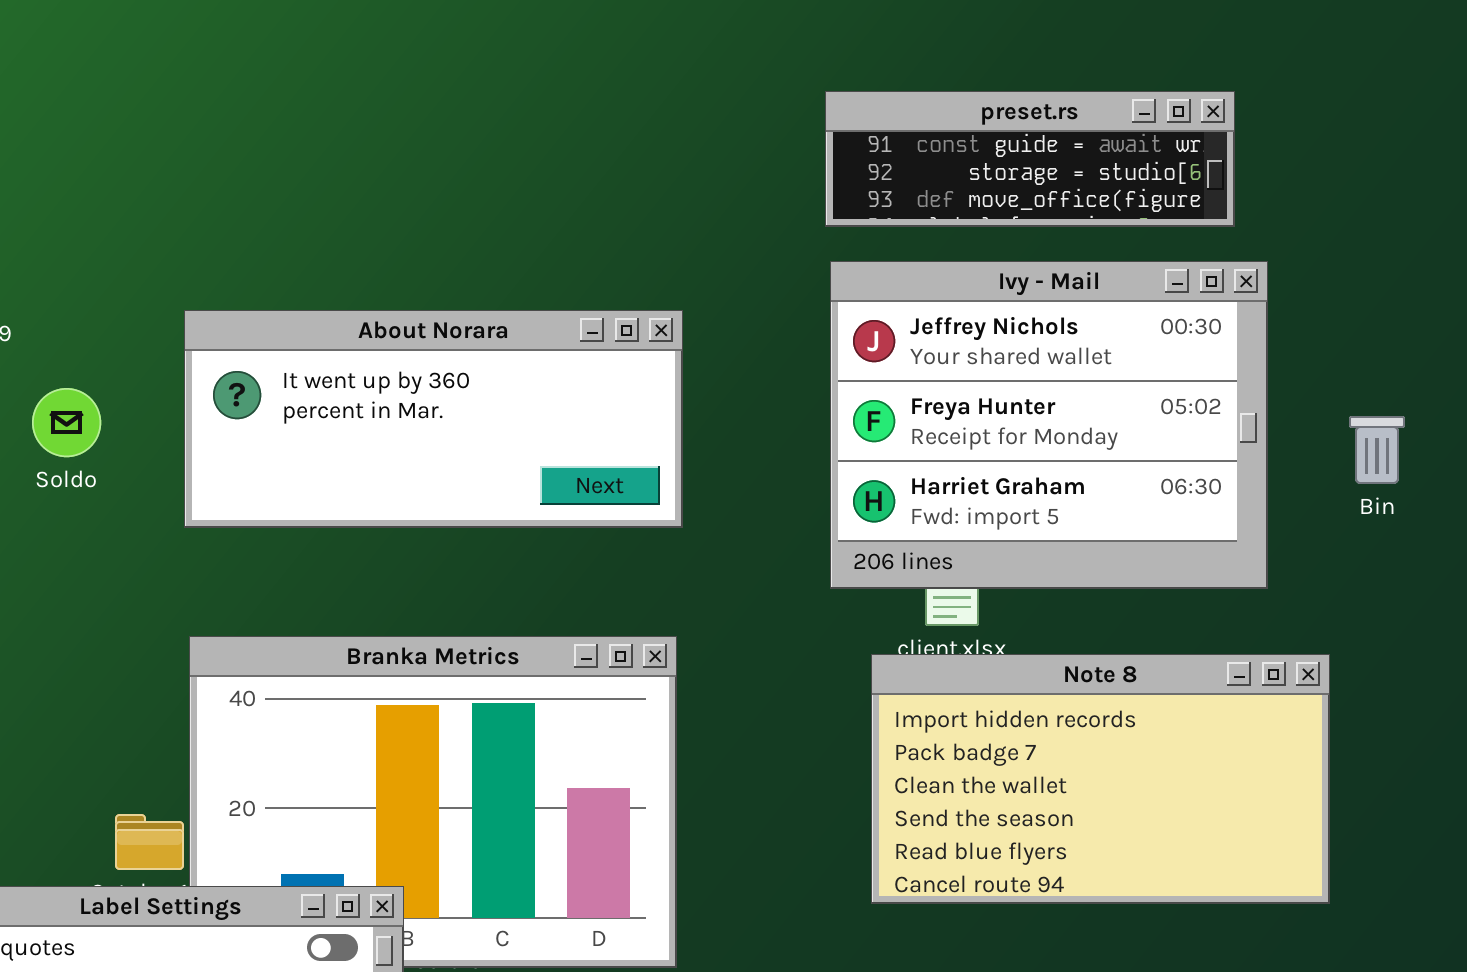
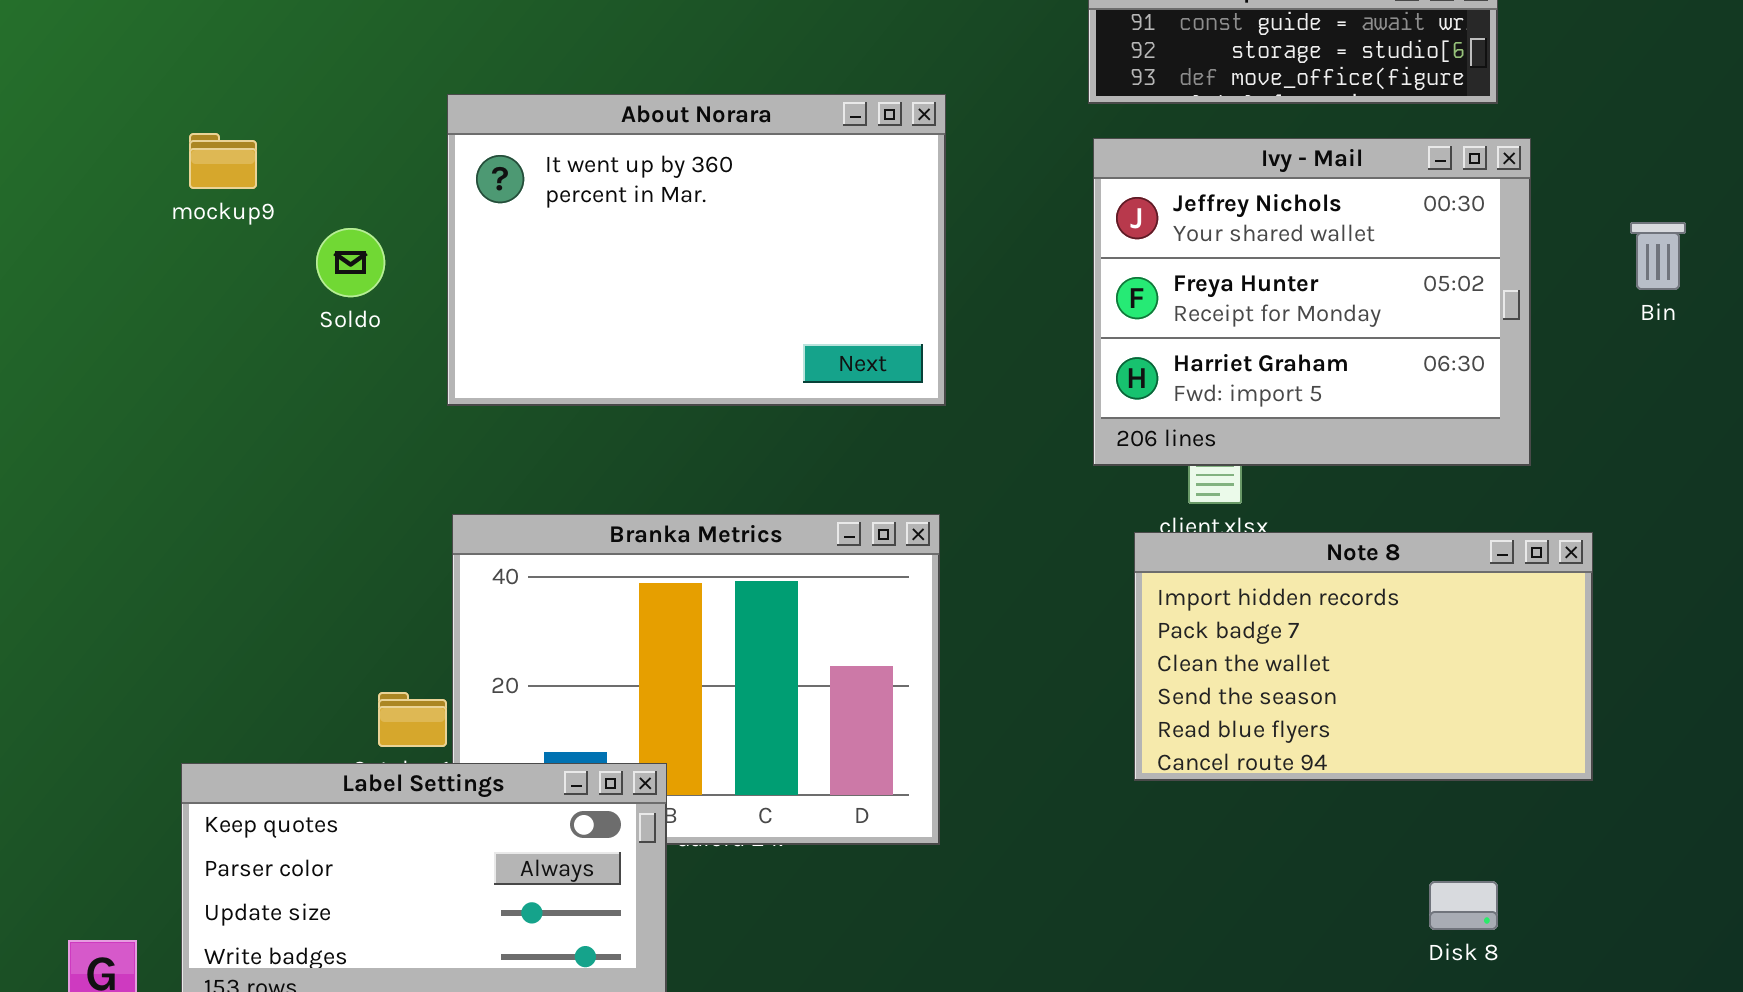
About Norara: [184,310,683,528] -> [447,94,946,406], resized
Soldo: [32,388,101,457] -> [316,228,385,297], moved
Bin: [1349,416,1405,484] -> [1630,222,1686,290], moved

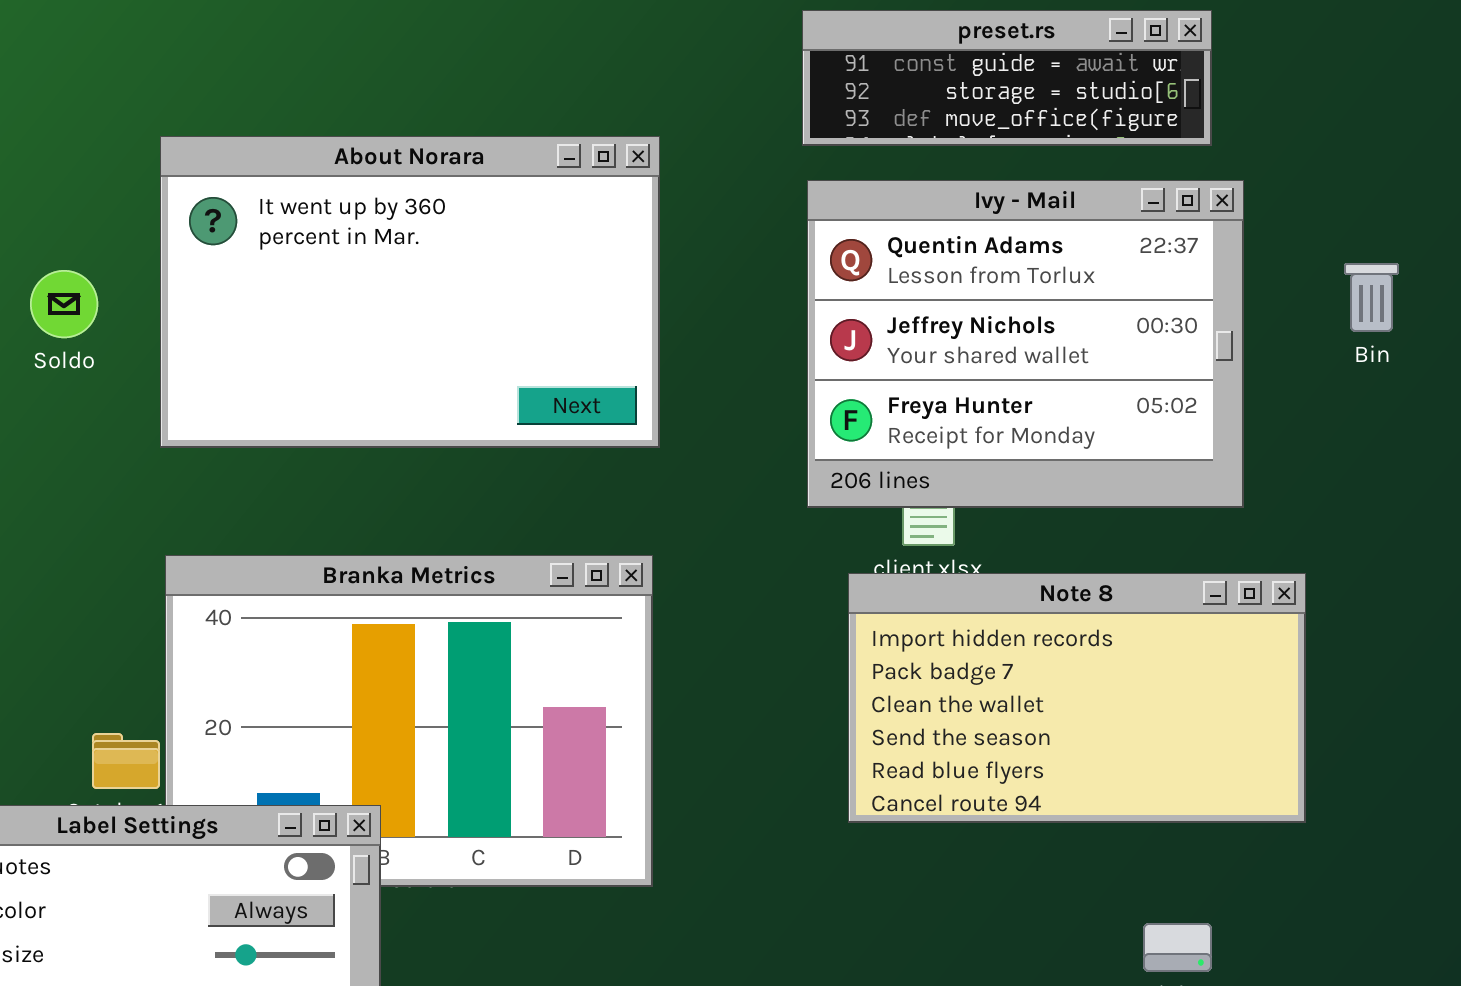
Ivy - Mail: [1093,138,1531,466] -> [807,180,1244,508], scrolled up 1 row

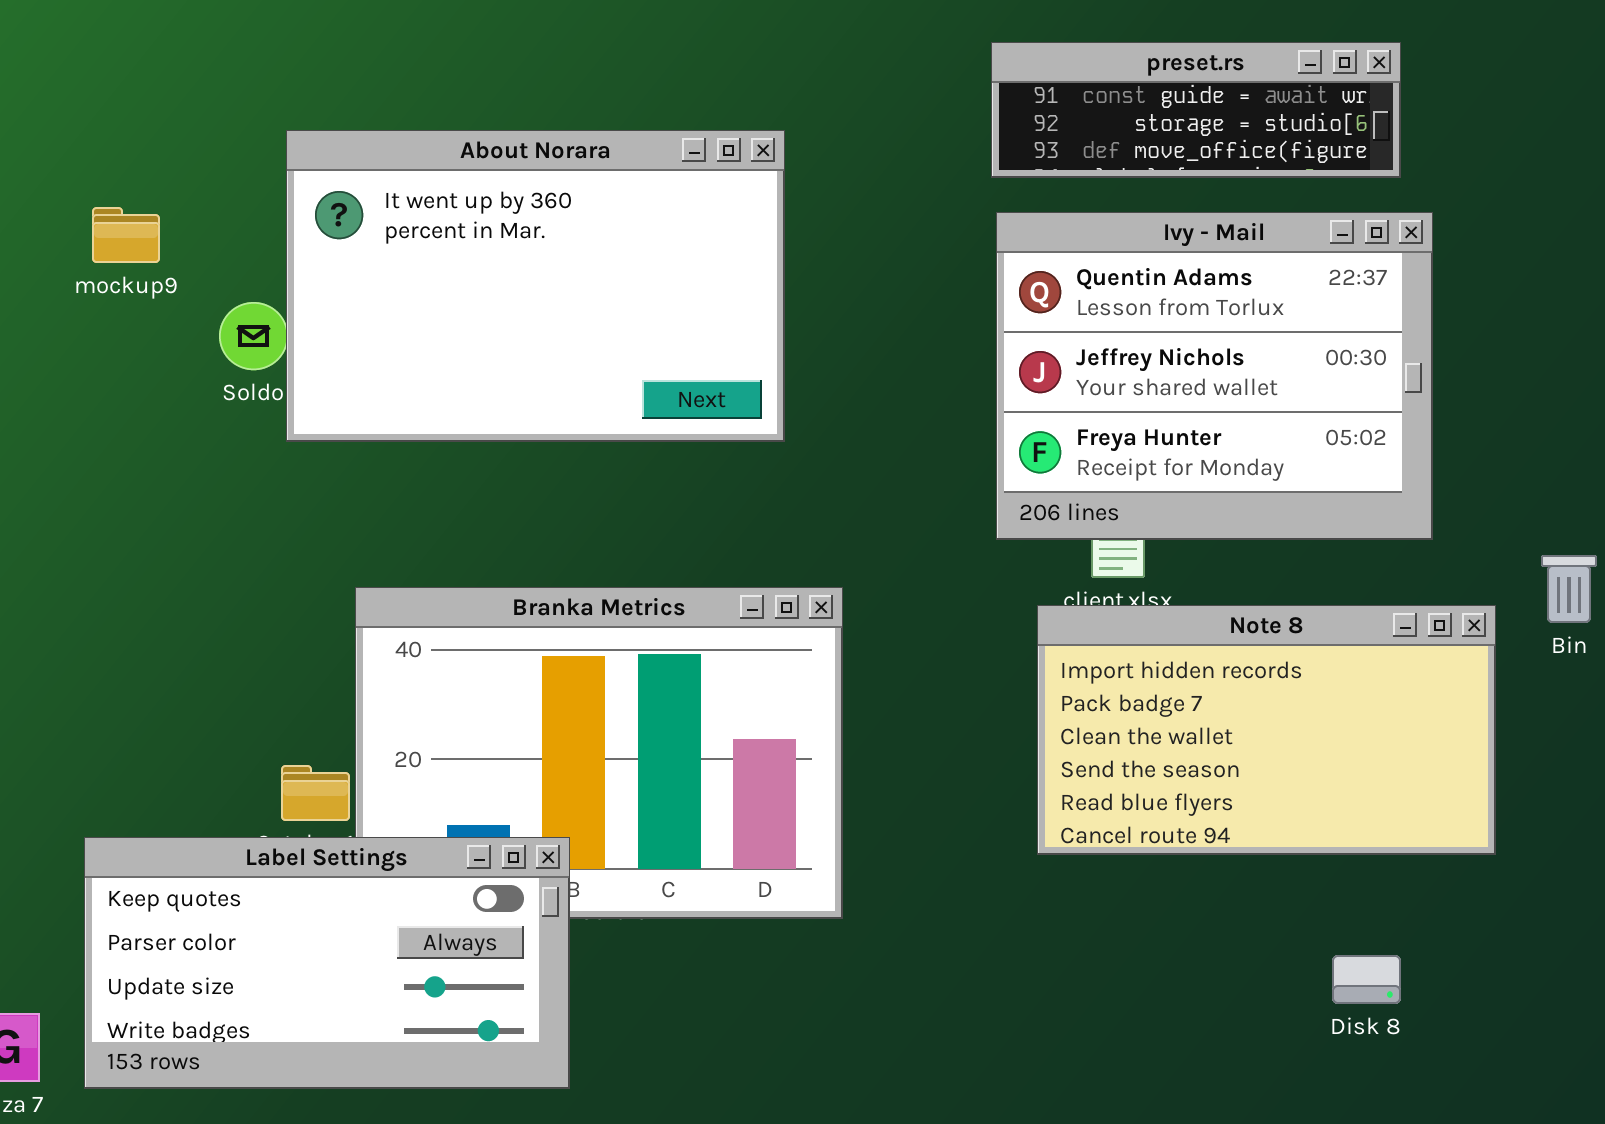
About Norara: [160,136,660,448] -> [286,130,785,442], moved
Bin: [1344,263,1399,332] -> [1541,555,1597,623], moved

